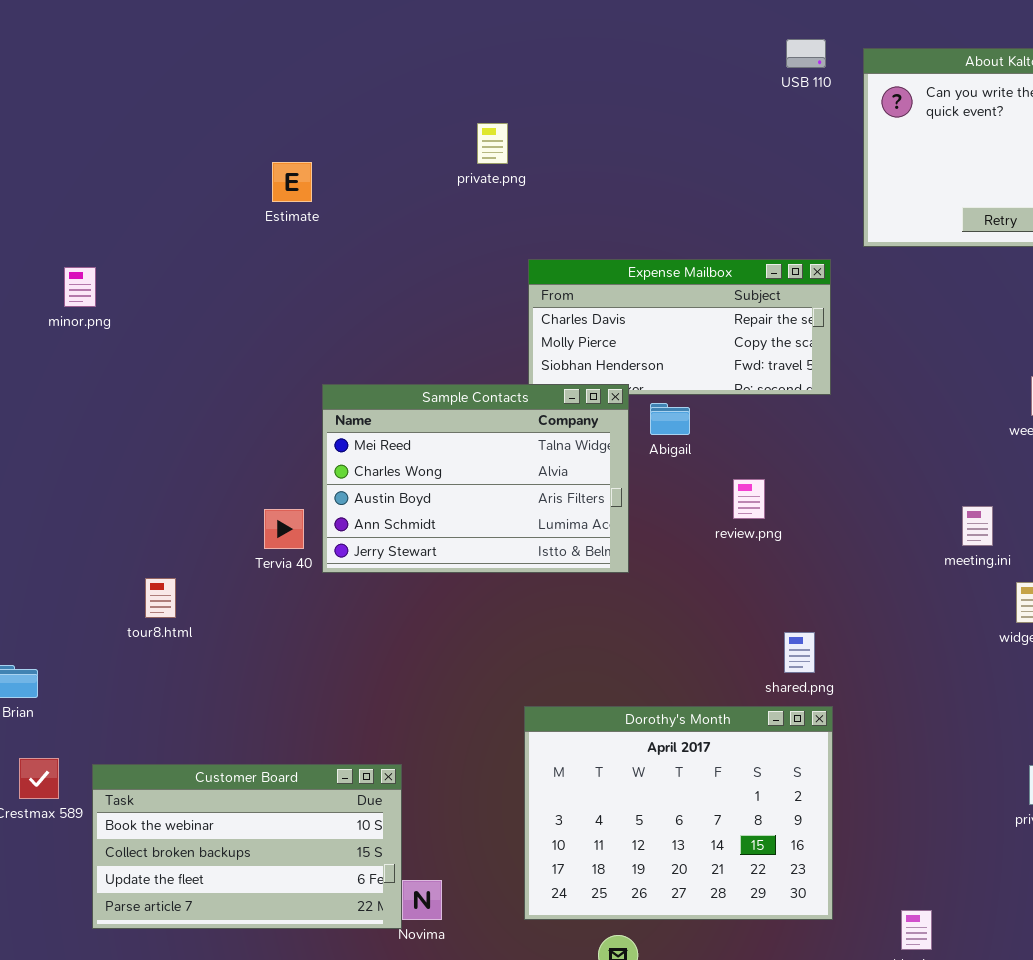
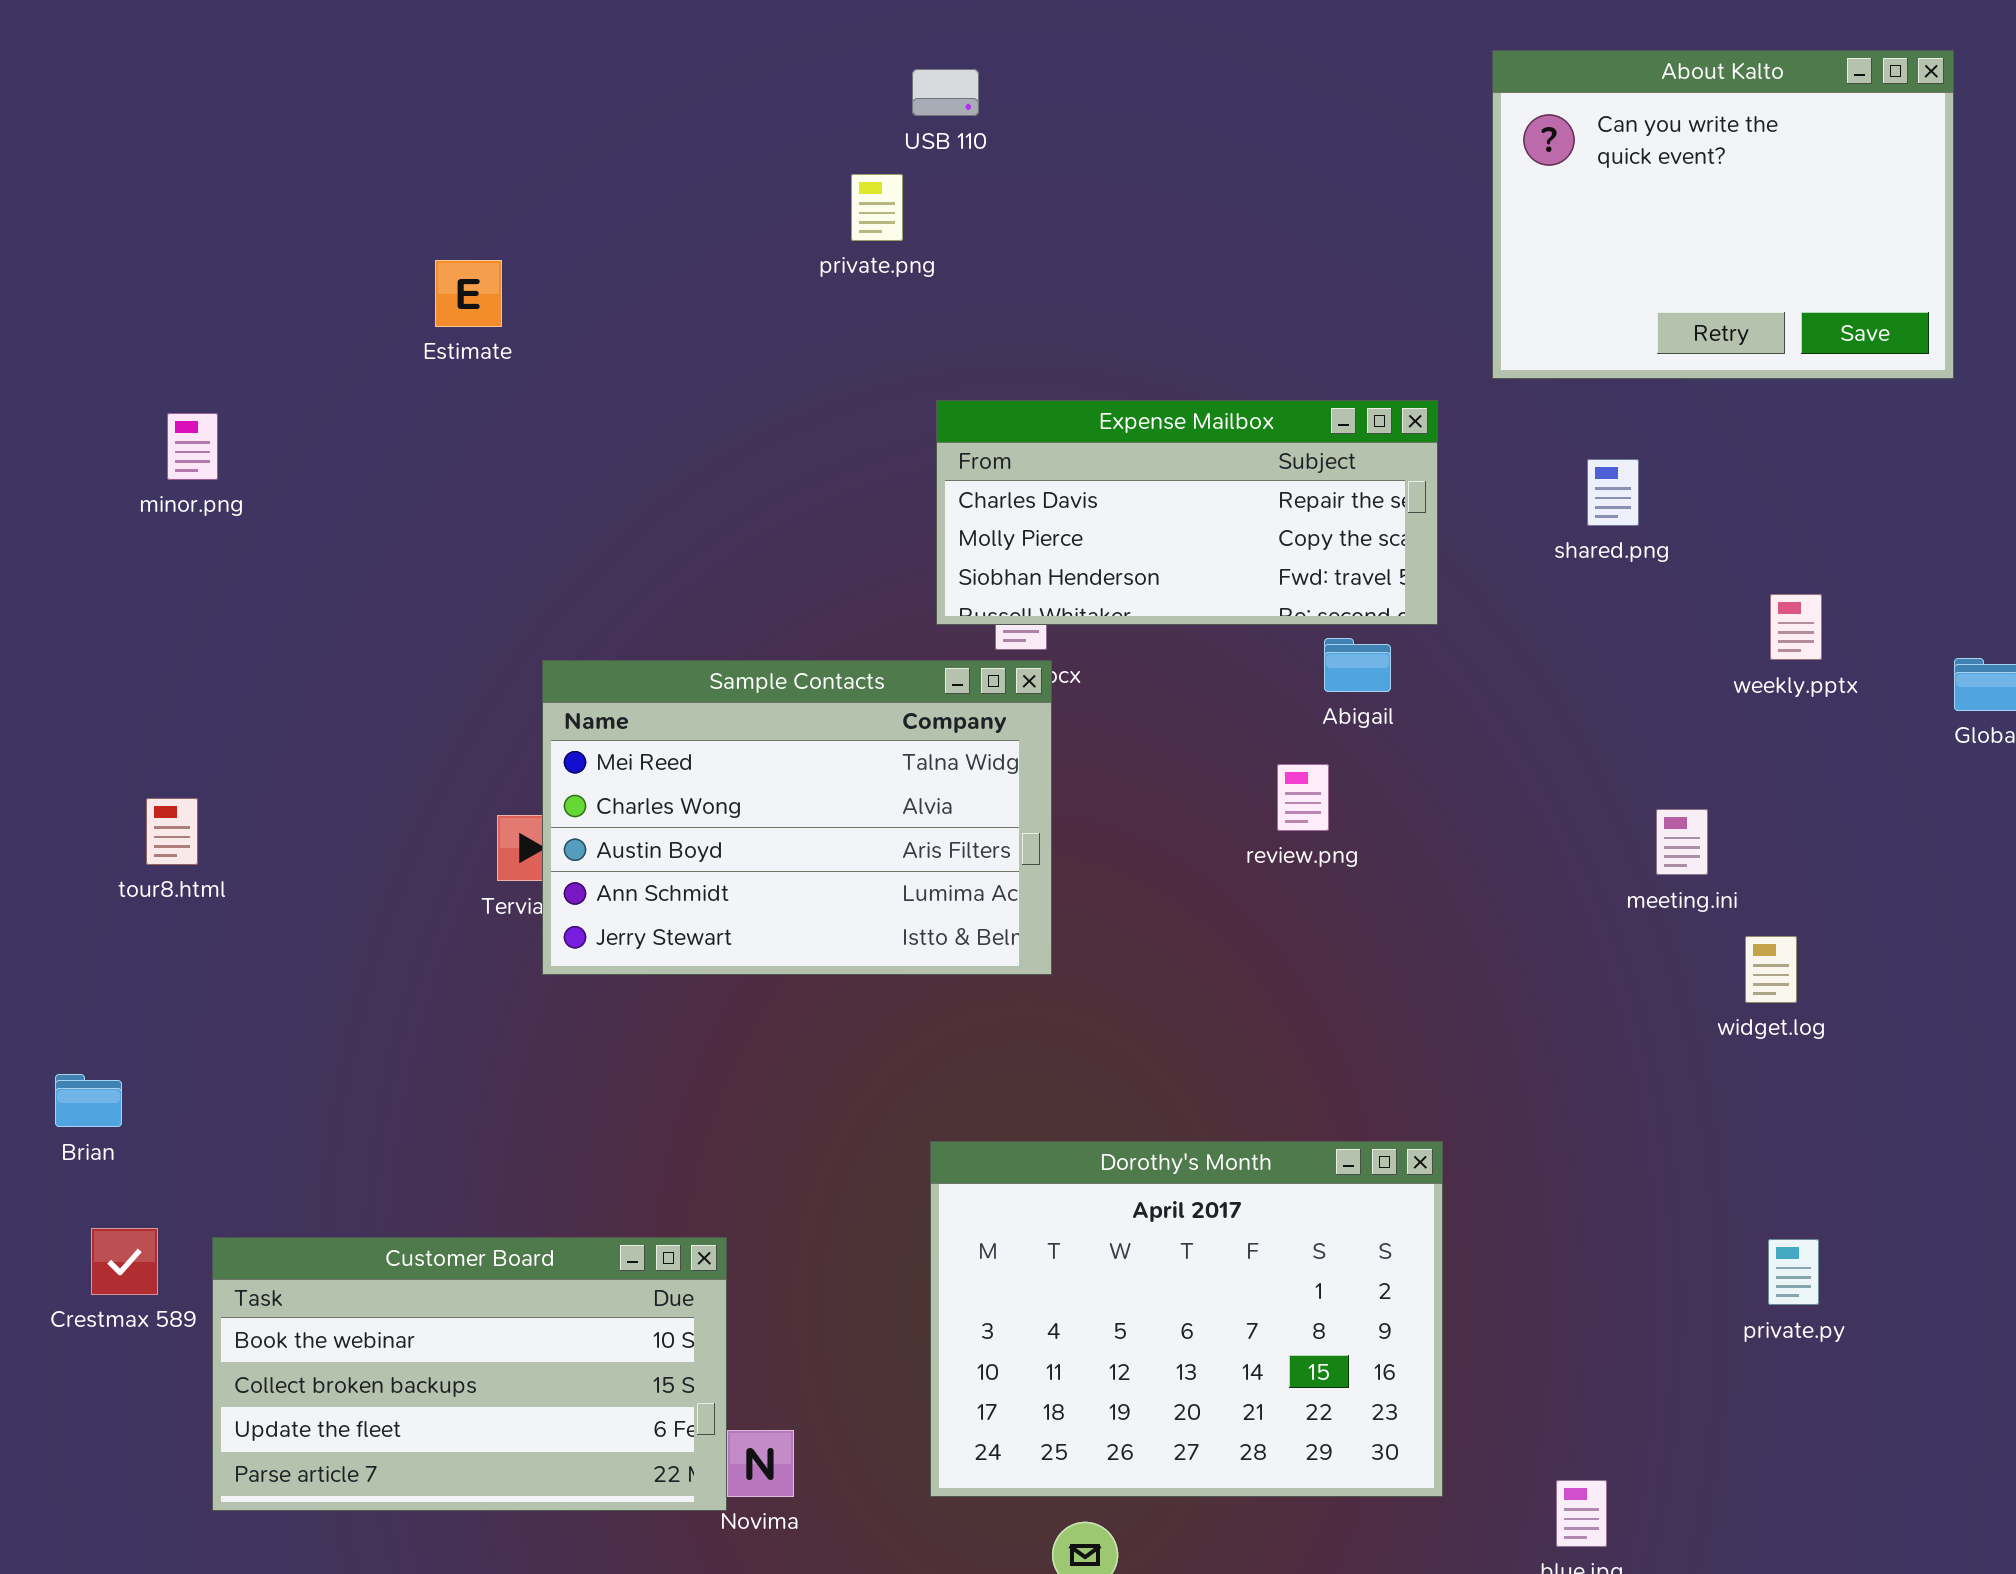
USB 110: [786,39,826,68] -> [912,69,979,116], moved
Estimate: [272,162,312,202] -> [435,260,502,327], moved
Sample Contacts: [322,384,629,573] -> [542,660,1052,975], moved
Abigail: [650,403,690,435] -> [1324,638,1391,692], moved
tour8.html: [145,578,176,618] -> [146,798,198,865], moved
shared.png: [784,632,815,673] -> [1587,459,1639,526], moved

